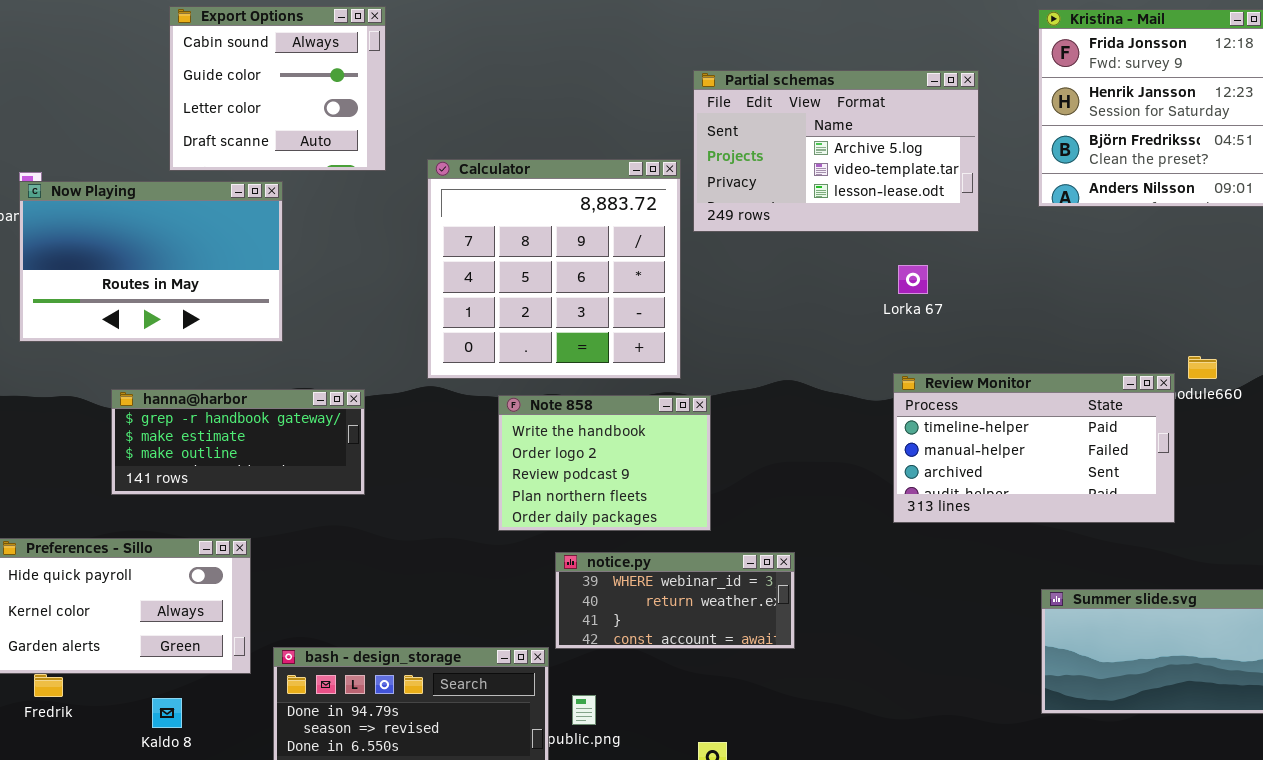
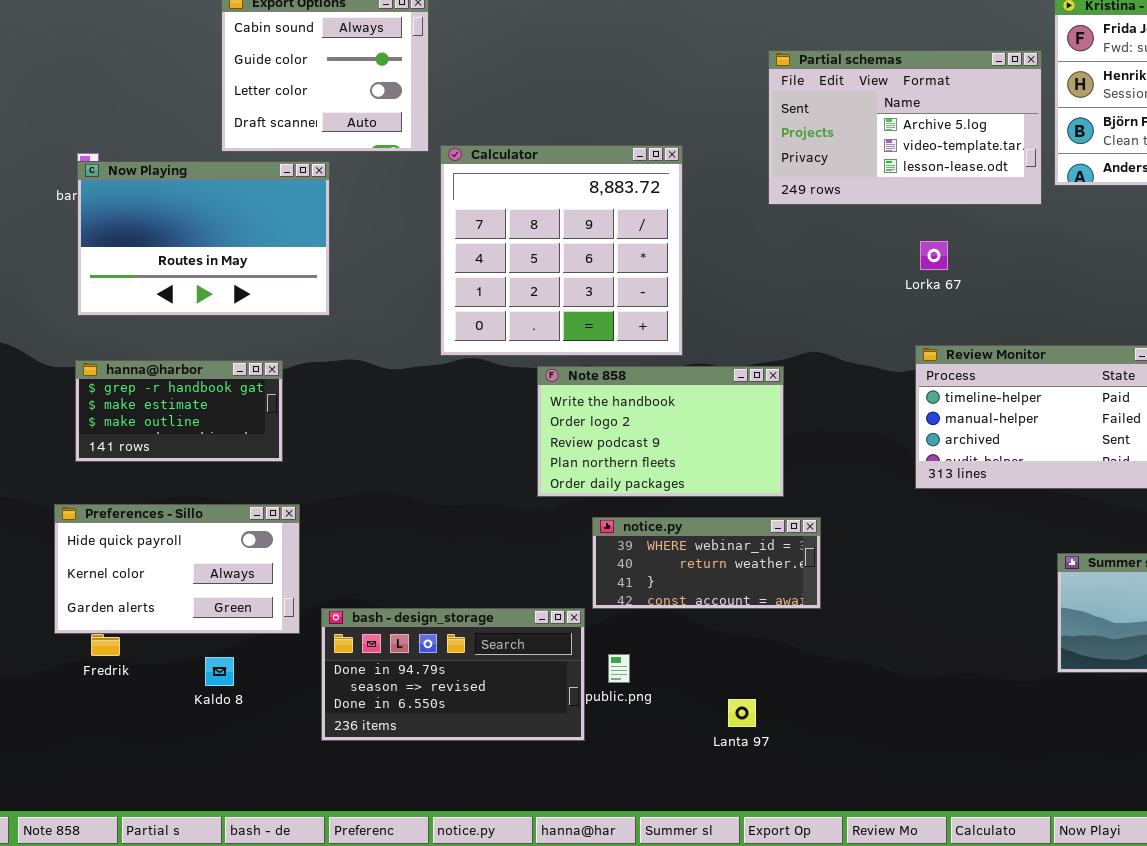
Partial schemas: [693,70,979,232] -> [768,50,1042,205], moved
Calculator: [427,159,681,379] -> [440,145,683,356], moved
hanna@harbor: [111,389,365,495] -> [75,360,283,462], moved, resized
Note 858: [498,395,711,531] -> [537,366,784,497], resized

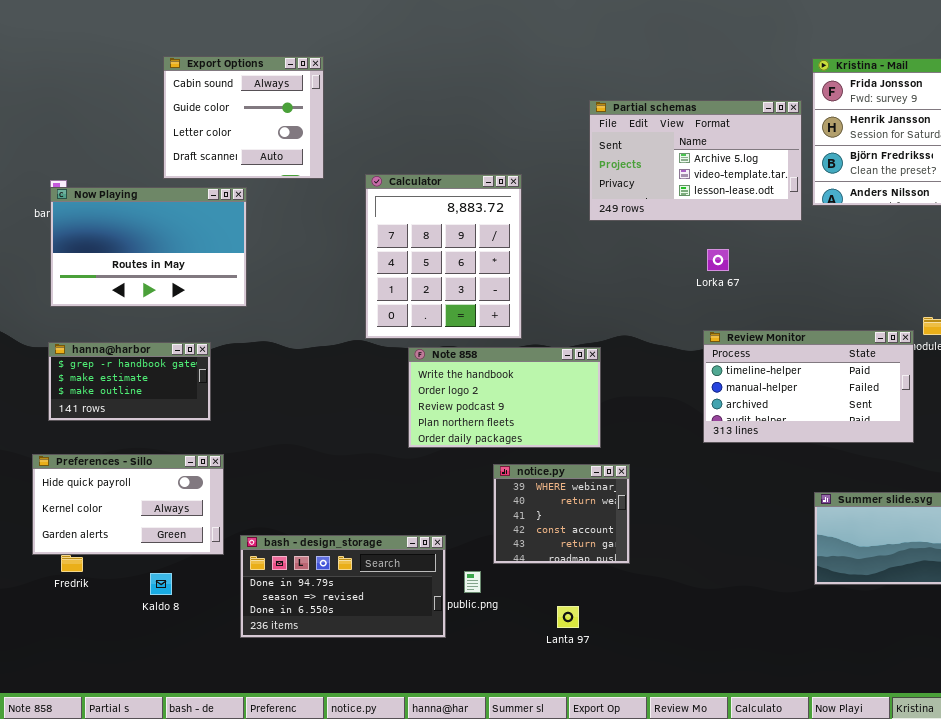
Calculator: [440,145,683,356] -> [365,174,522,339], resized
notice.py: [592,517,821,609] -> [493,464,630,564], resized

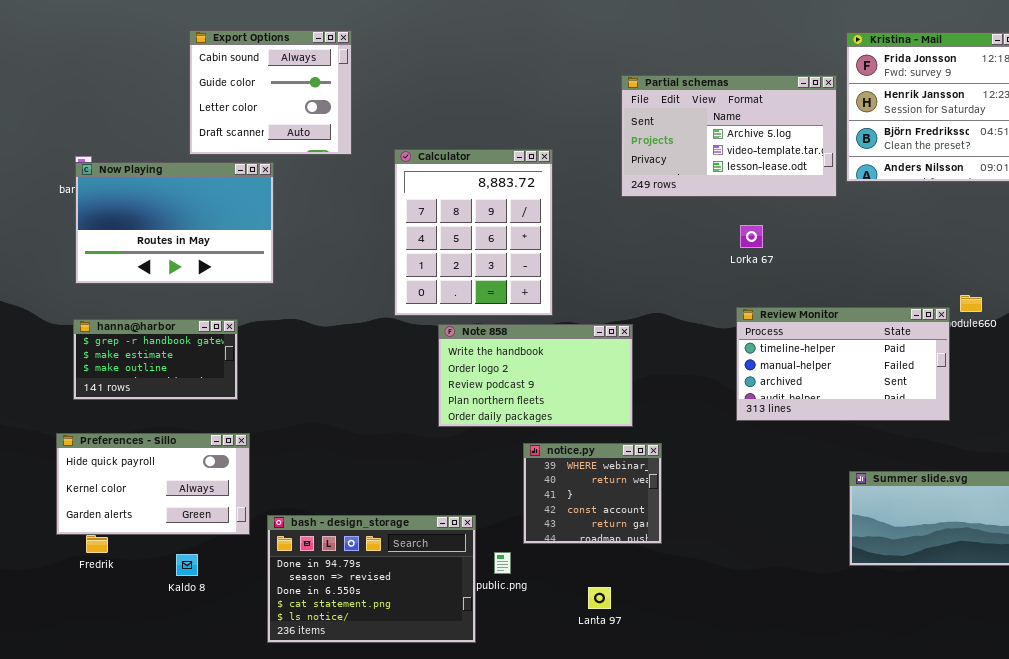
bash - design_storage: [240,535,446,638] -> [267,515,476,643], resized

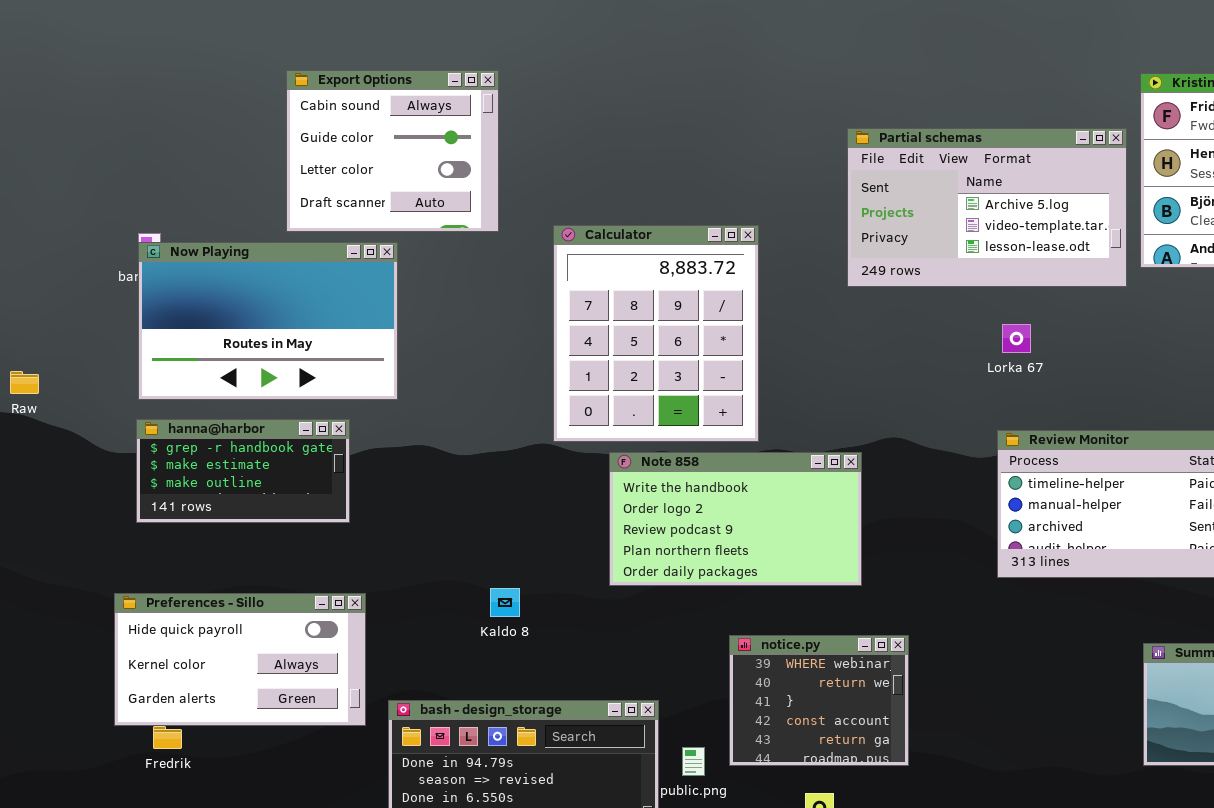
hanna@harbor: [73,319,238,400] -> [136,419,350,523], moved
notice.py: [523,443,662,544] -> [729,635,909,766], moved
Kaldo 8: [176,554,198,576] -> [490,588,520,617], moved

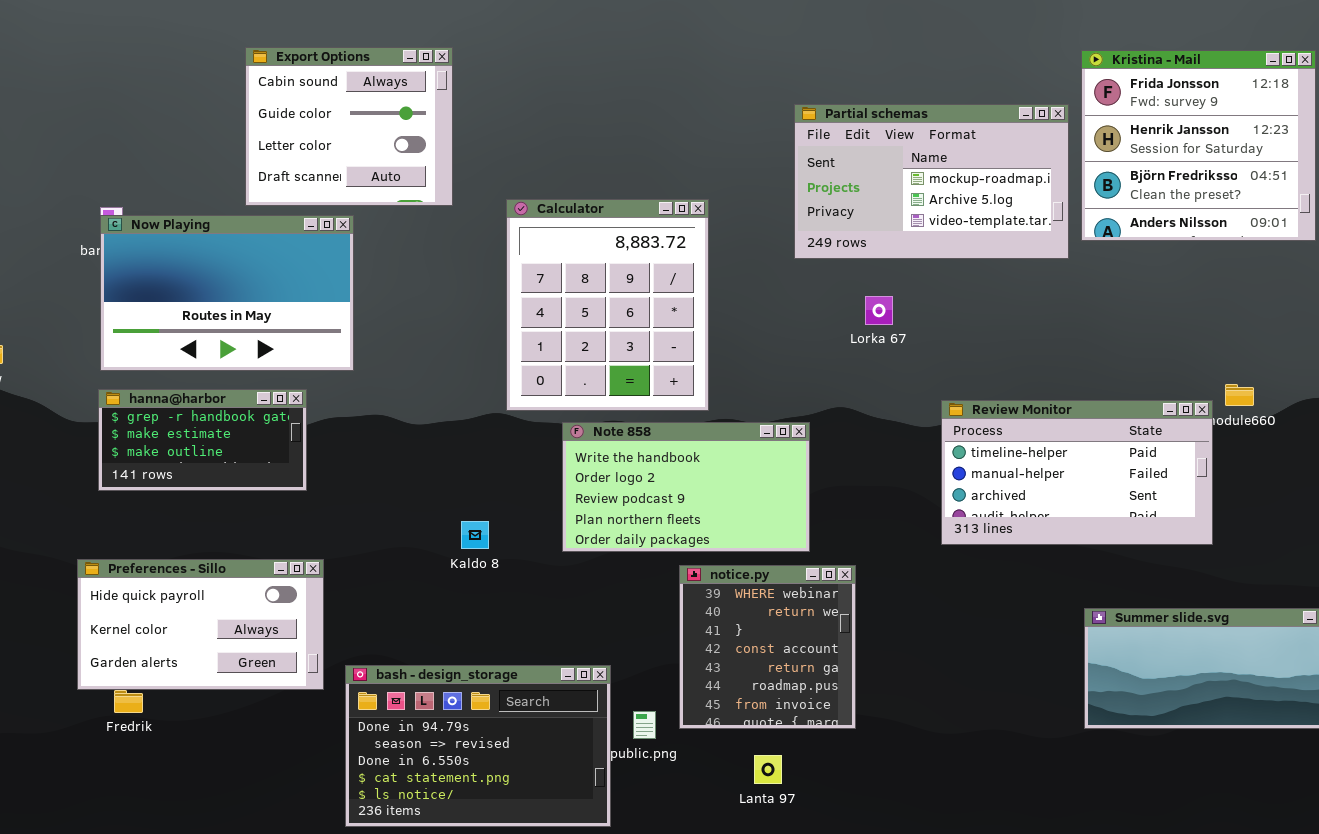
Partial schemas: [847,128,1127,287] -> [794,104,1069,259], scrolled up 1 row
Lorka 67: [1002,324,1031,353] -> [865,296,893,325], moved
Kaldo 8: [490,588,520,617] -> [461,521,489,549], moved
notice.py: [729,635,909,766] -> [679,565,856,729], resized

